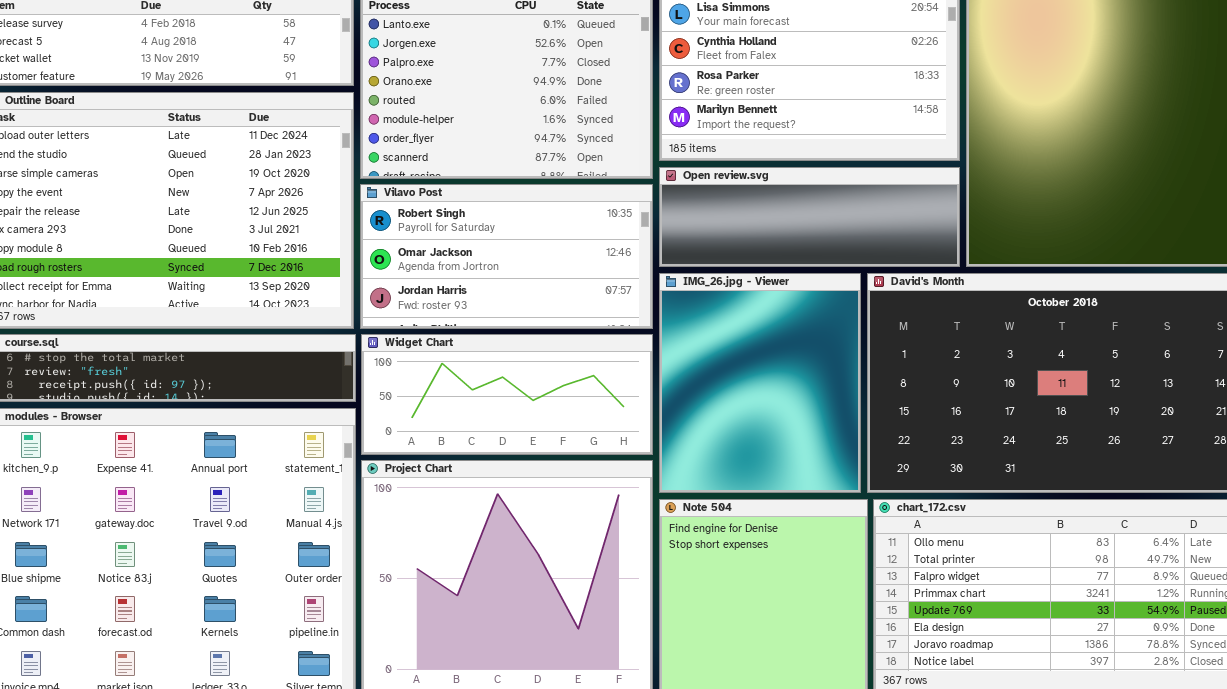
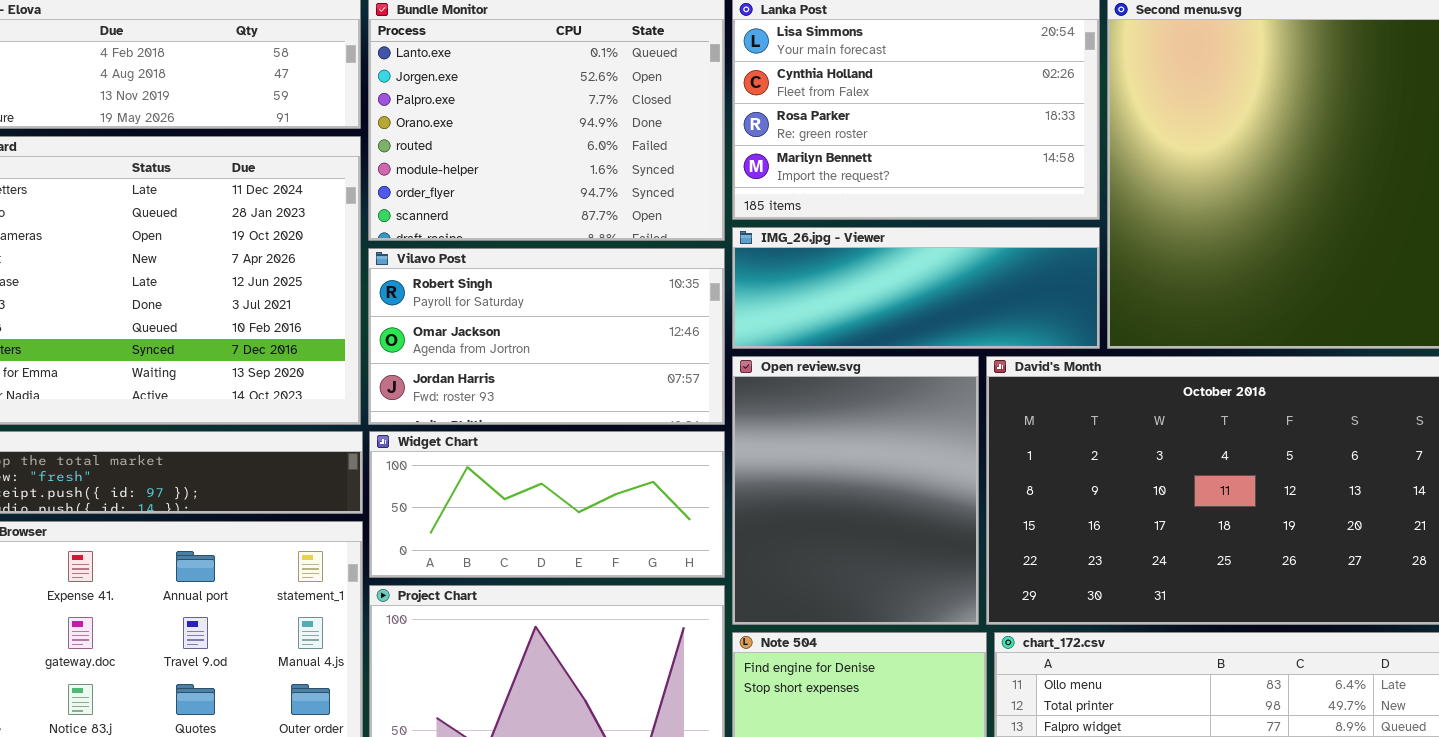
Open review.svg: [659,167,960,267] -> [732,356,979,625], moved, resized
IMG_26.jpg - Viewer: [659,273,861,493] -> [732,227,1100,349], moved, resized

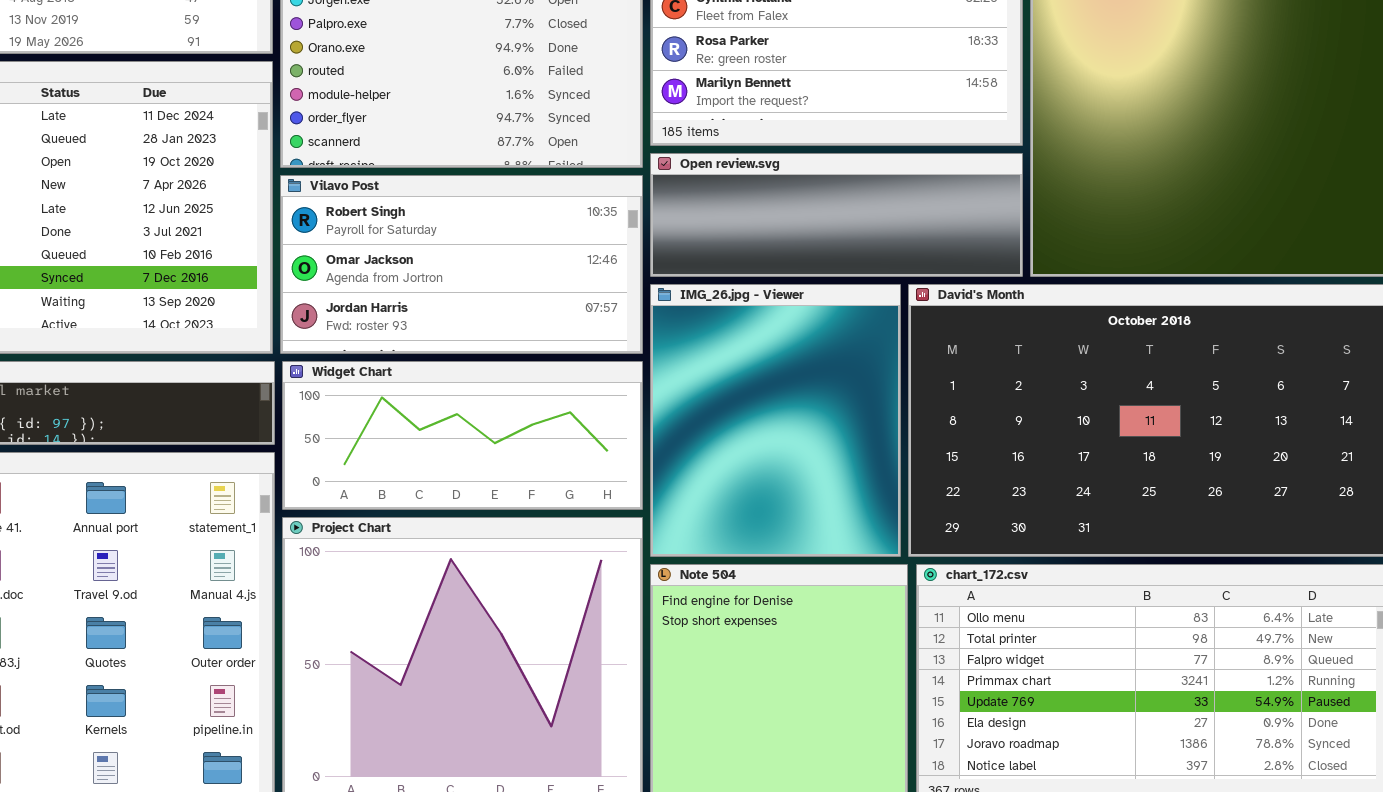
IMG_26.jpg - Viewer: [732,227,1100,349] -> [650,284,901,557], moved, resized
Open review.svg: [732,356,979,625] -> [650,153,1023,277], moved, resized

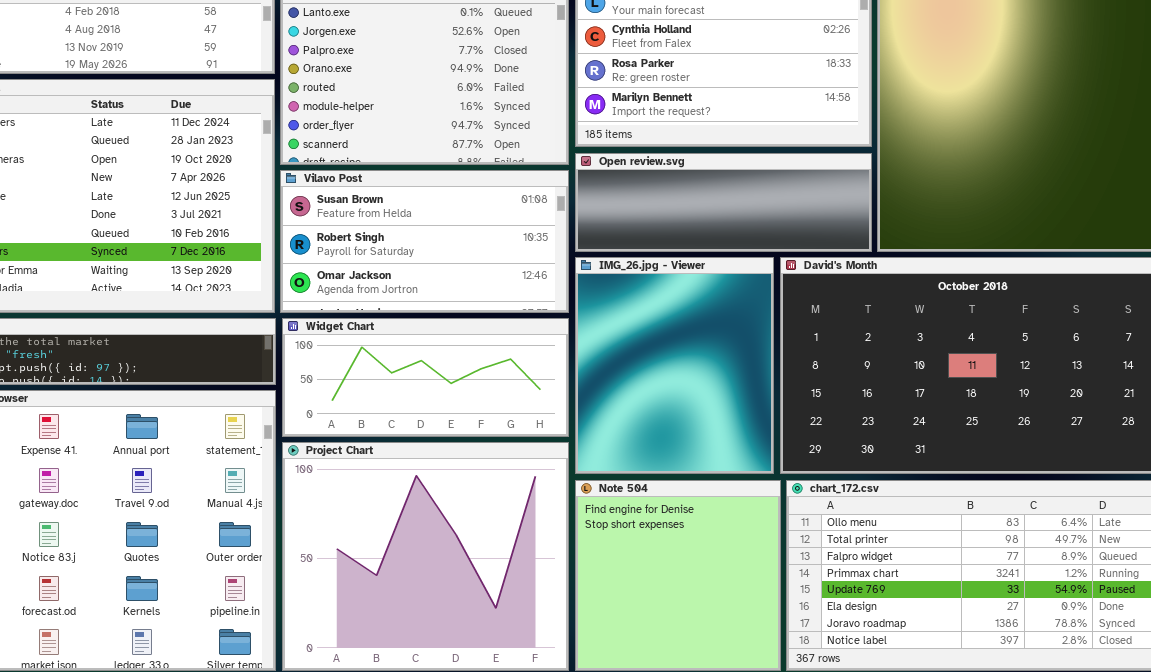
Vilavo Post: [280,175,643,354] -> [280,170,569,313], scrolled up 1 row

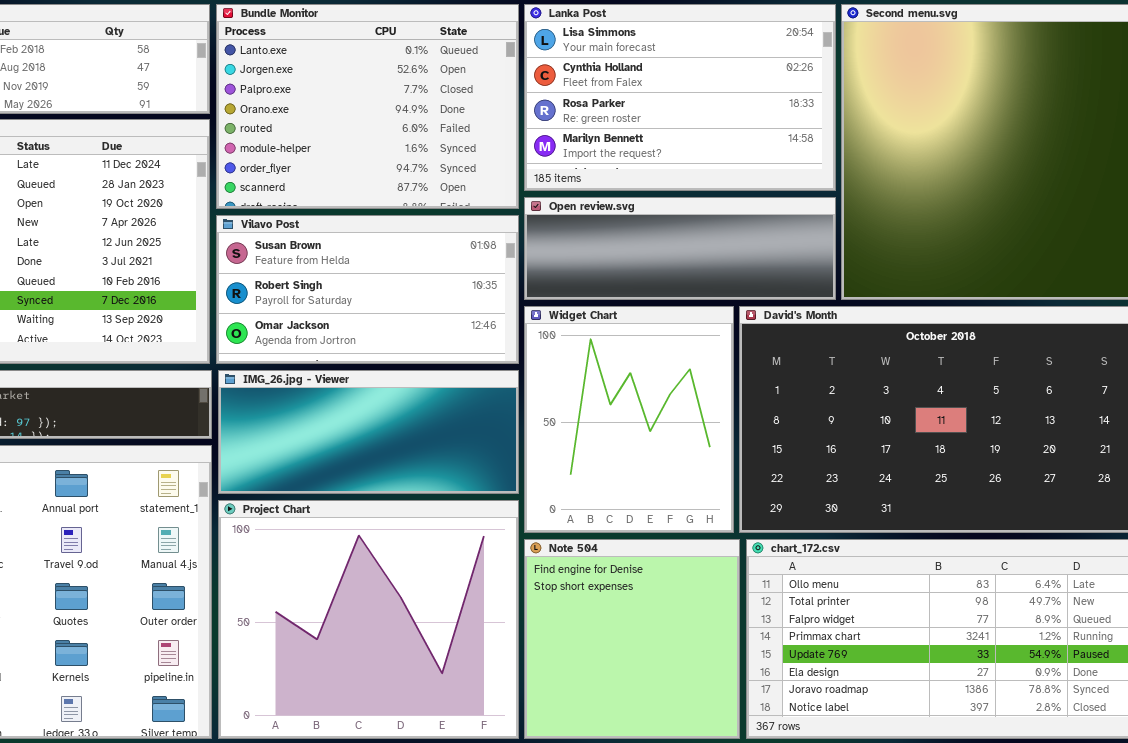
IMG_26.jpg - Viewer: [575,257,774,474] -> [218,370,519,494], moved, resized
Widget Chart: [282,318,569,437] -> [524,306,734,533], moved, resized

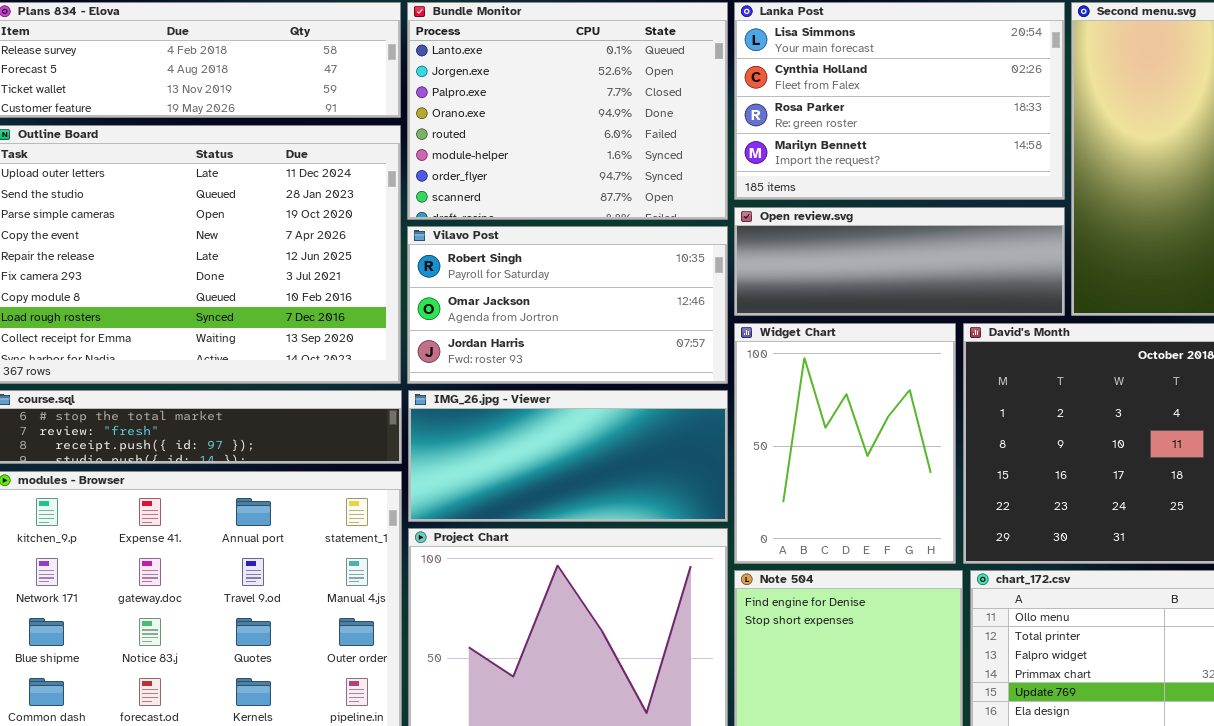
Vilavo Post: [216,215,519,364] -> [407,226,728,384], scrolled down 1 row

